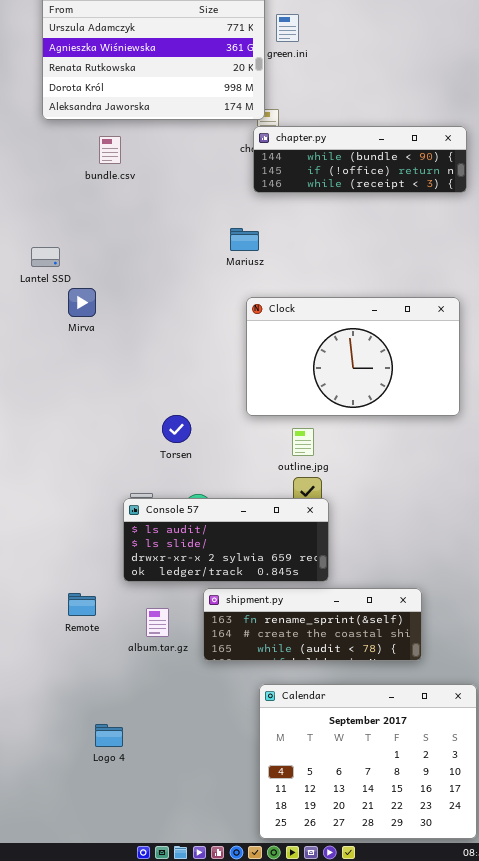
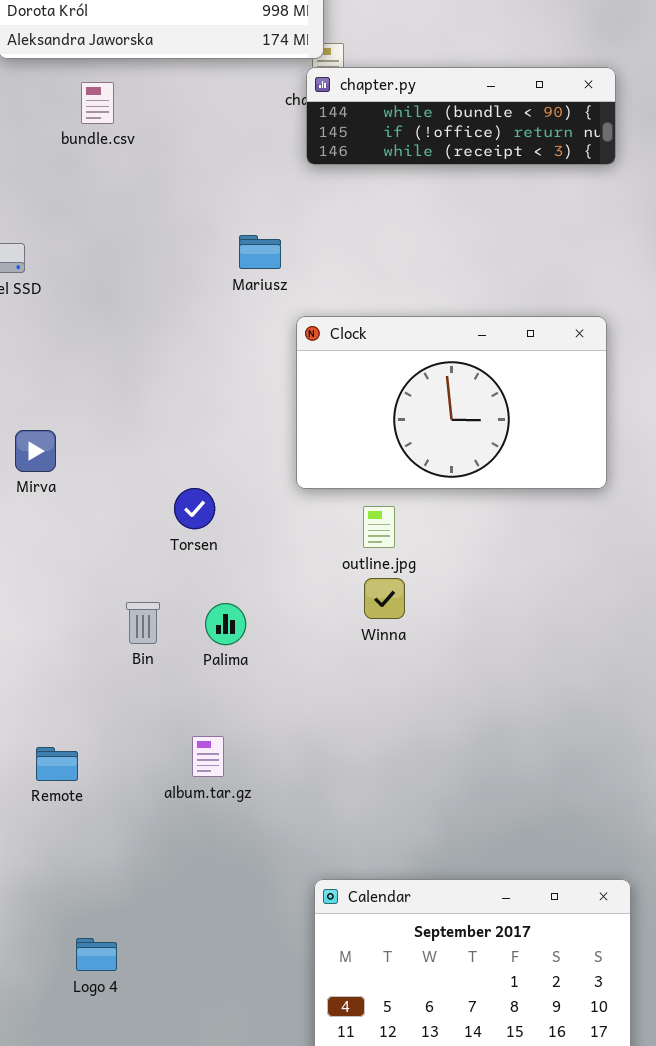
Mariusz: [230,228,259,251] -> [239,235,281,269], moved
Mirva: [68,288,96,317] -> [15,430,56,472], moved
Console 57: [123,498,329,582] -> none, closed
shipment.py: [203,588,422,661] -> none, closed
album.tar.gz: [146,608,169,637] -> [192,736,224,777], moved

